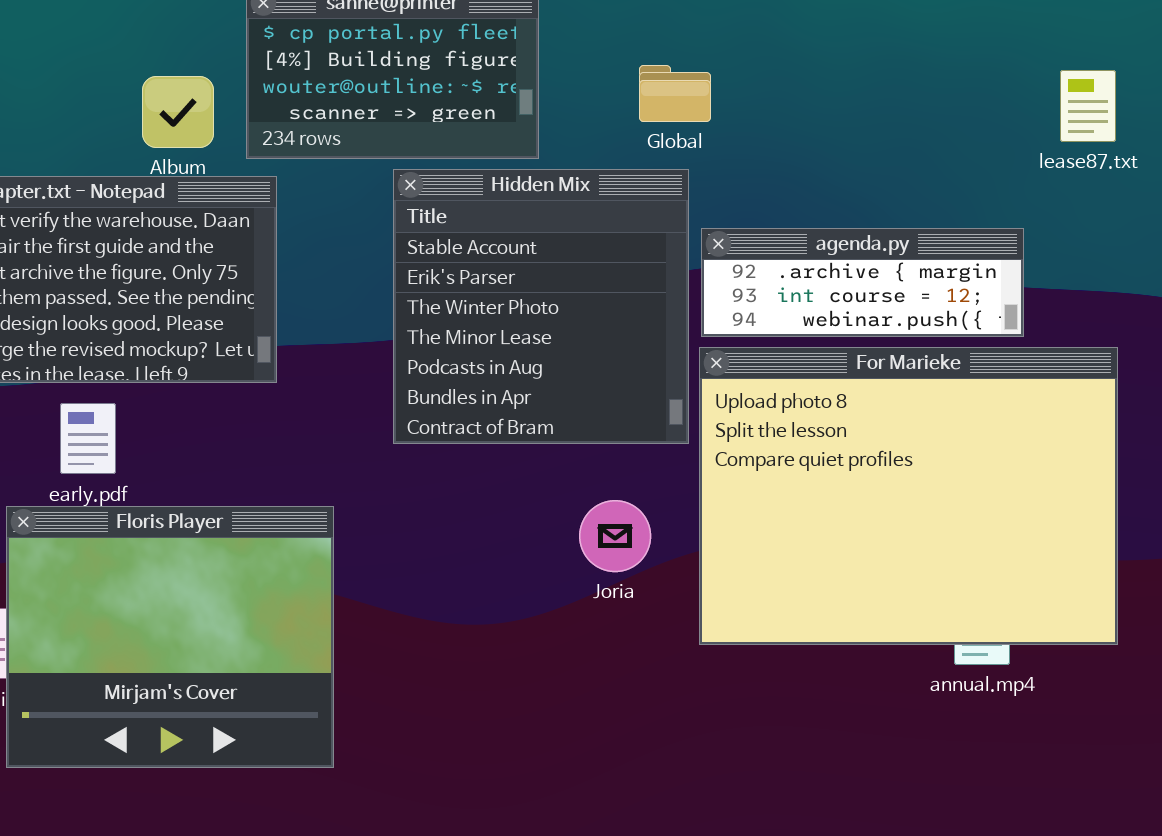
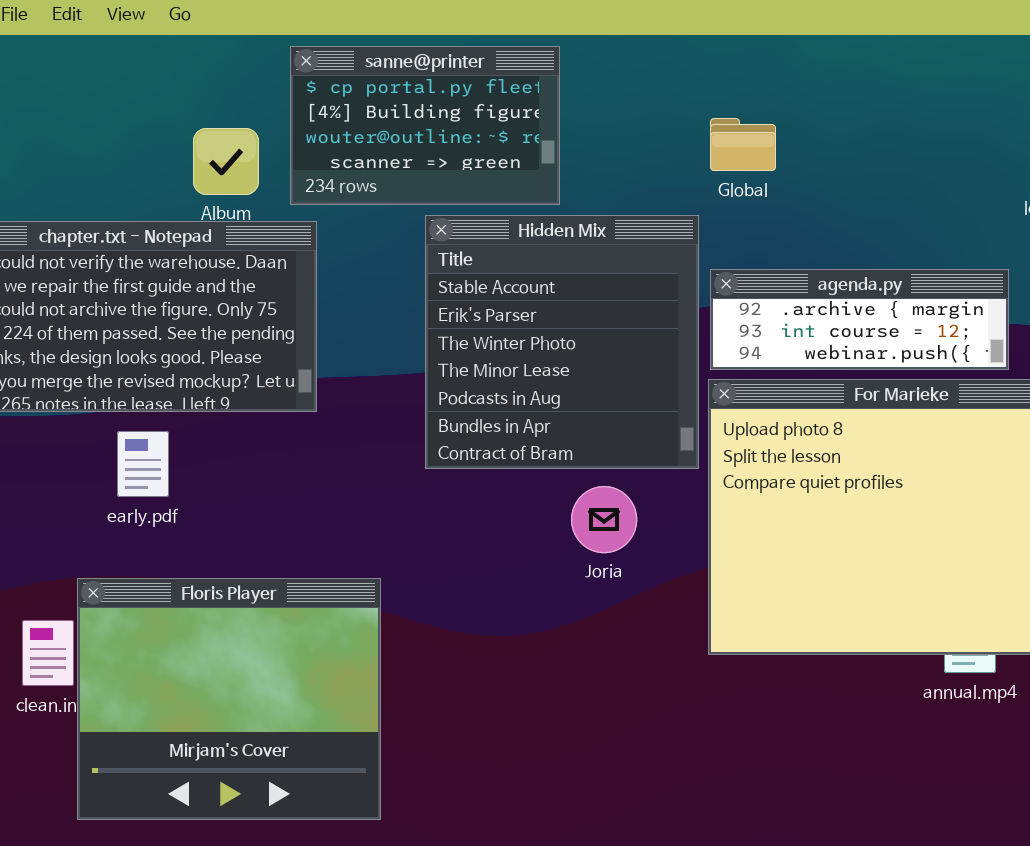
Global: [639,65,711,122] -> [710,118,776,171], moved
Joria: [579,500,651,572] -> [571,486,637,553], moved
Floris Player: [6,506,334,768] -> [77,578,381,820], moved

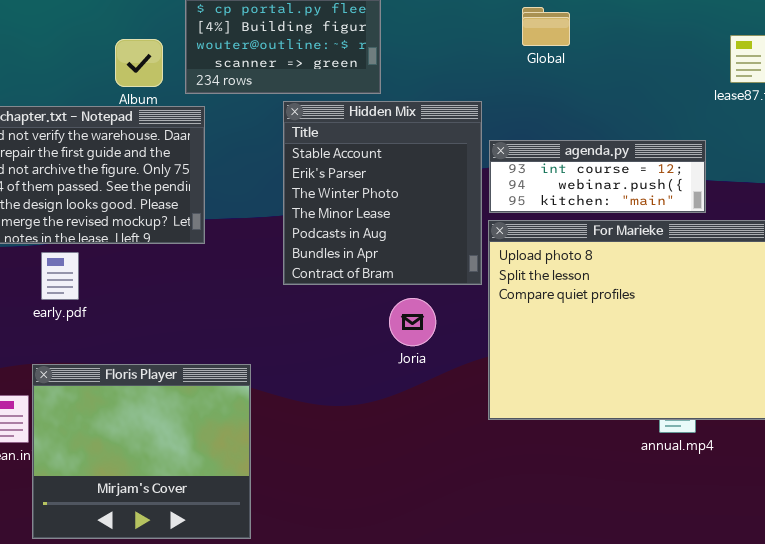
Global: [710,118,776,171] -> [522,7,570,46], moved
agenda.py: [710,269,1009,370] -> [489,140,706,213], scrolled down 1 row
early.pdf: [117,431,169,497] -> [41,252,79,300], moved

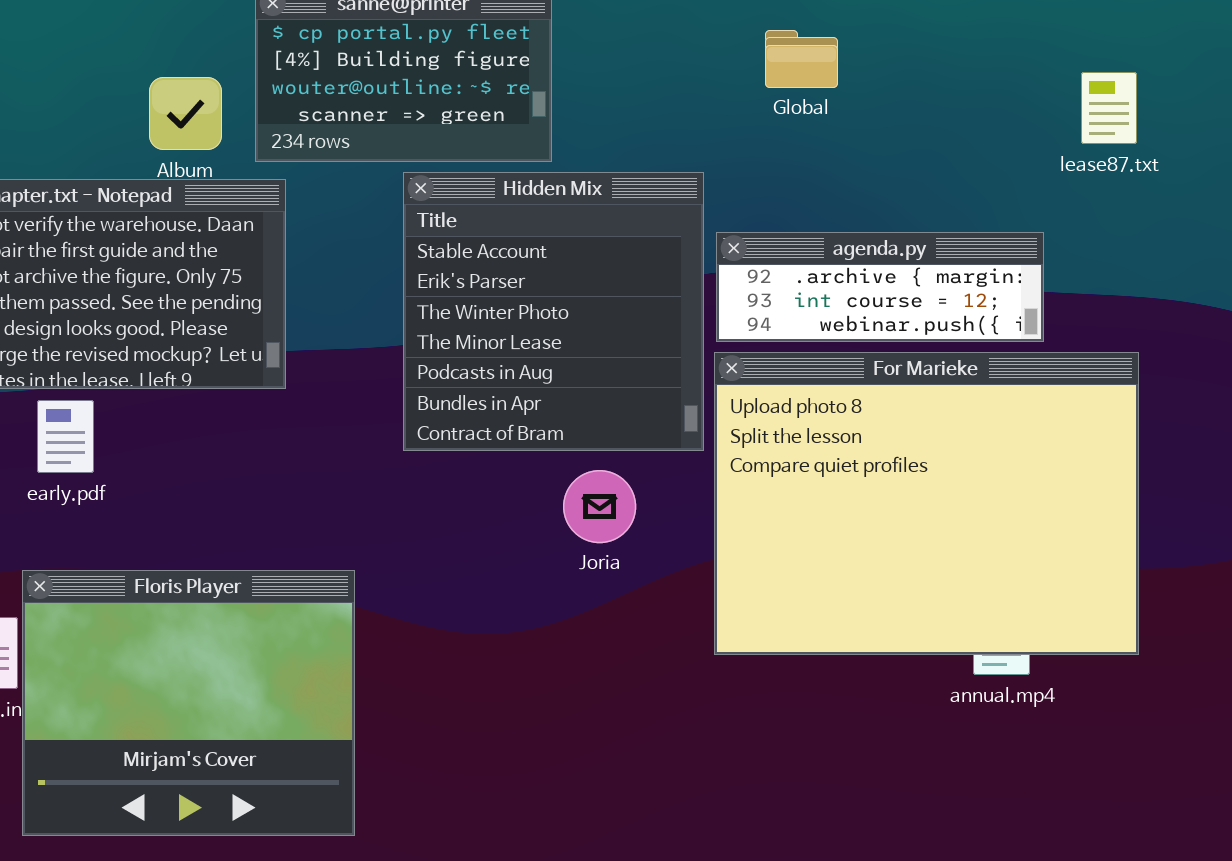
agenda.py: [489,140,706,213] -> [716,232,1044,342], scrolled up 1 row

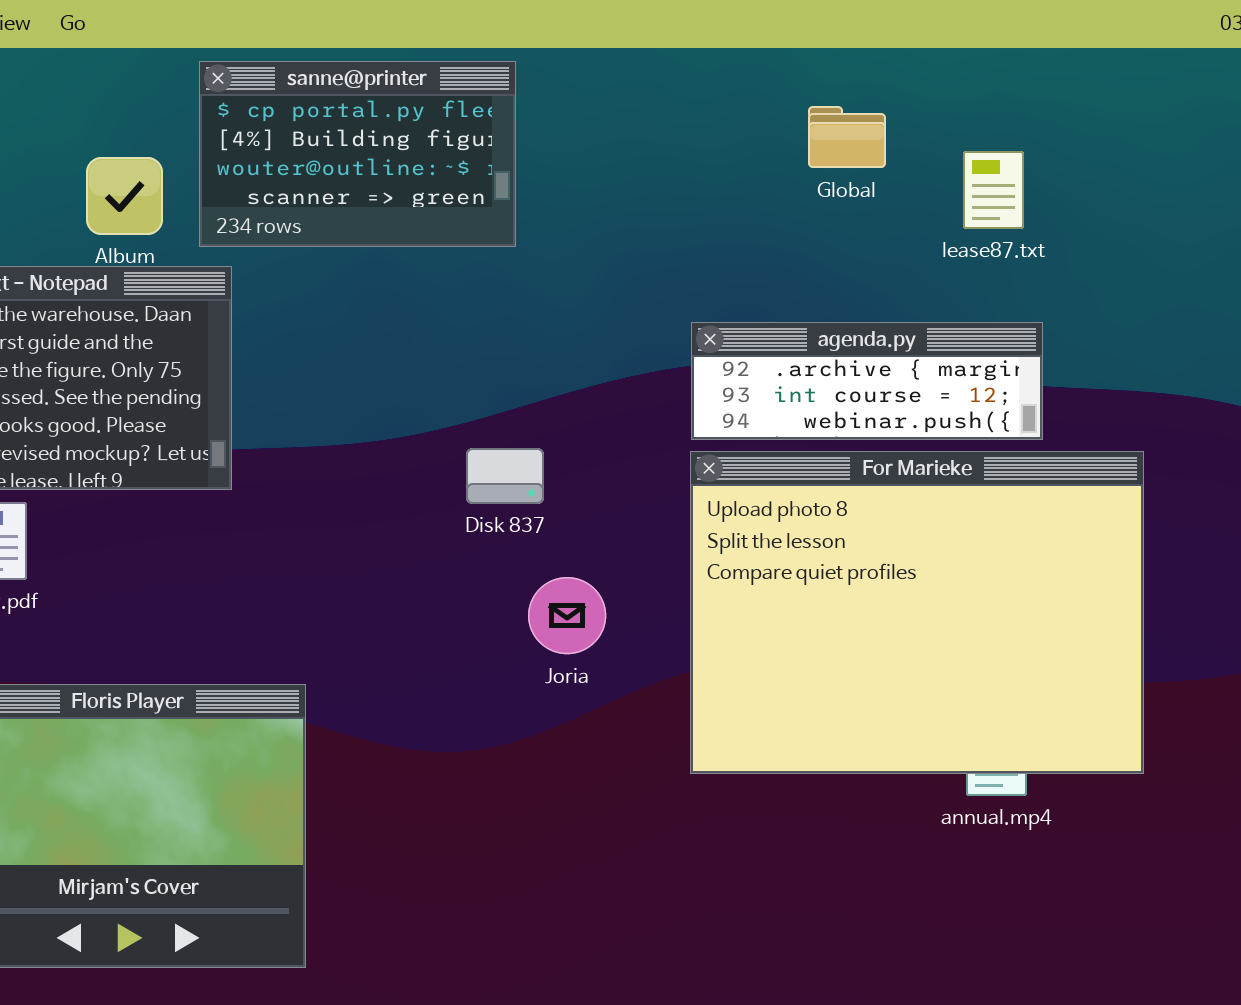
Global: [765,30,838,88] -> [808,106,886,168], moved
lease87.txt: [1081,72,1137,144] -> [963,151,1024,229], moved
Hidden Mix: [403,172,704,451] -> none, closed

